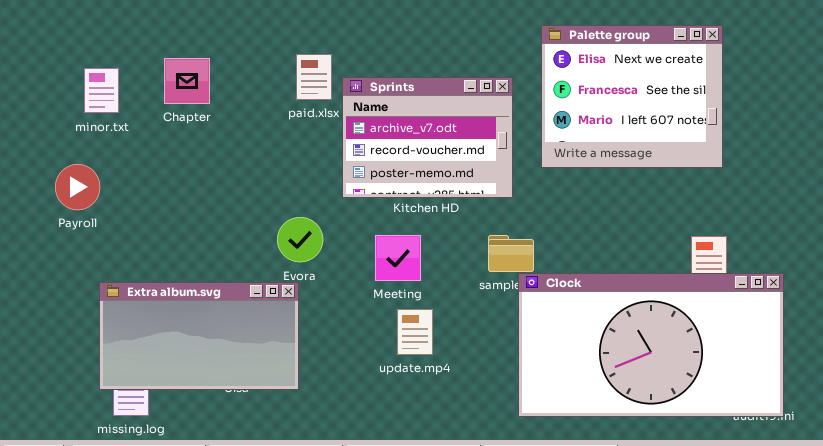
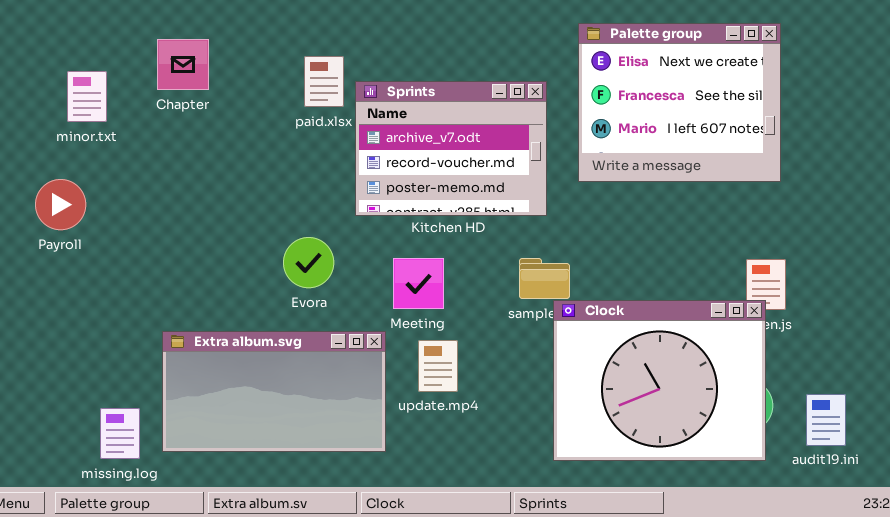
Chapter: [164,58,210,104] -> [157,39,209,90], moved
Clock: [518,273,784,417] -> [553,300,766,461], resized
Extra album.svg: [99,282,299,390] -> [162,331,386,452], moved

